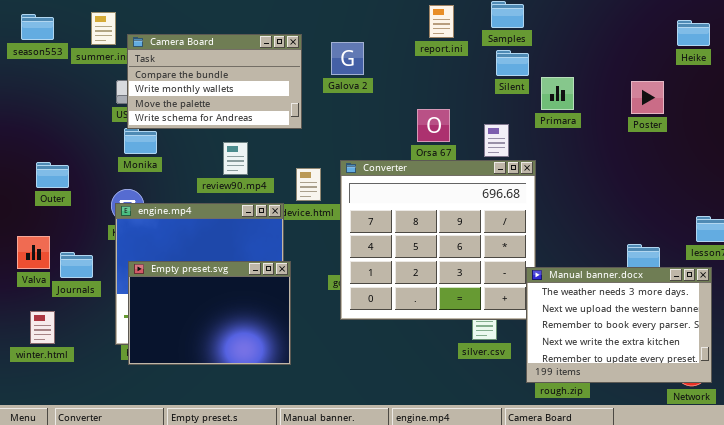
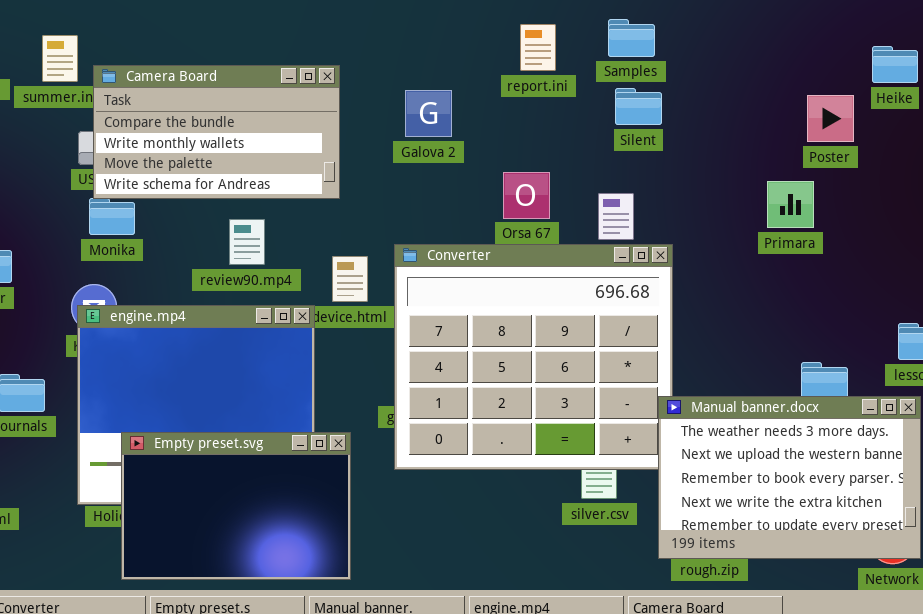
Galova 2: [331,42,364,75] -> [405,90,452,137], moved
Primara: [541,77,574,110] -> [767,181,814,228], moved
Poster: [631,81,664,114] -> [807,95,854,142], moved
Empty preset.svg: [128,261,291,365] -> [121,432,351,580], moved

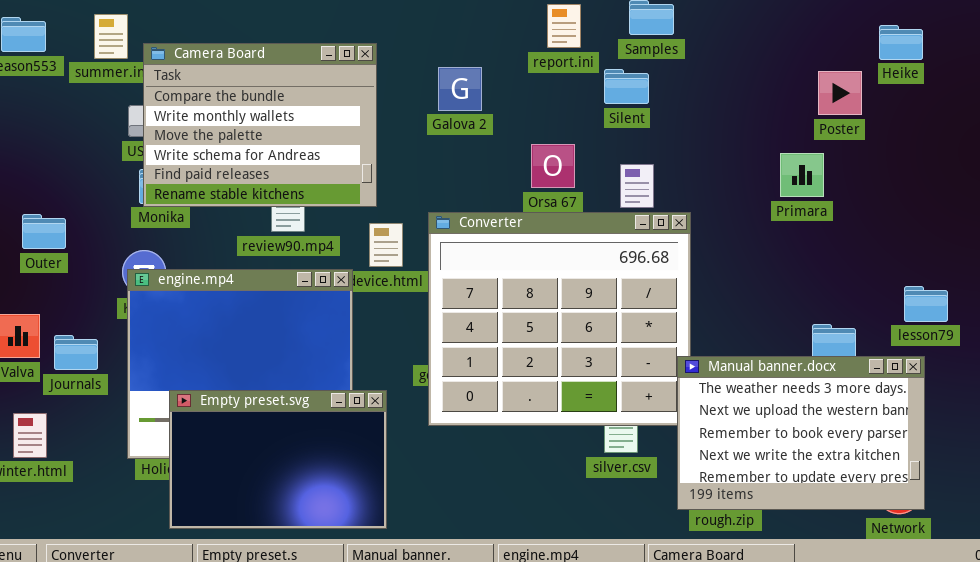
Camera Board: [93,65,340,199] -> [143,43,377,207], resized
Silent: [615,88,662,125] -> [604,69,649,104], moved

